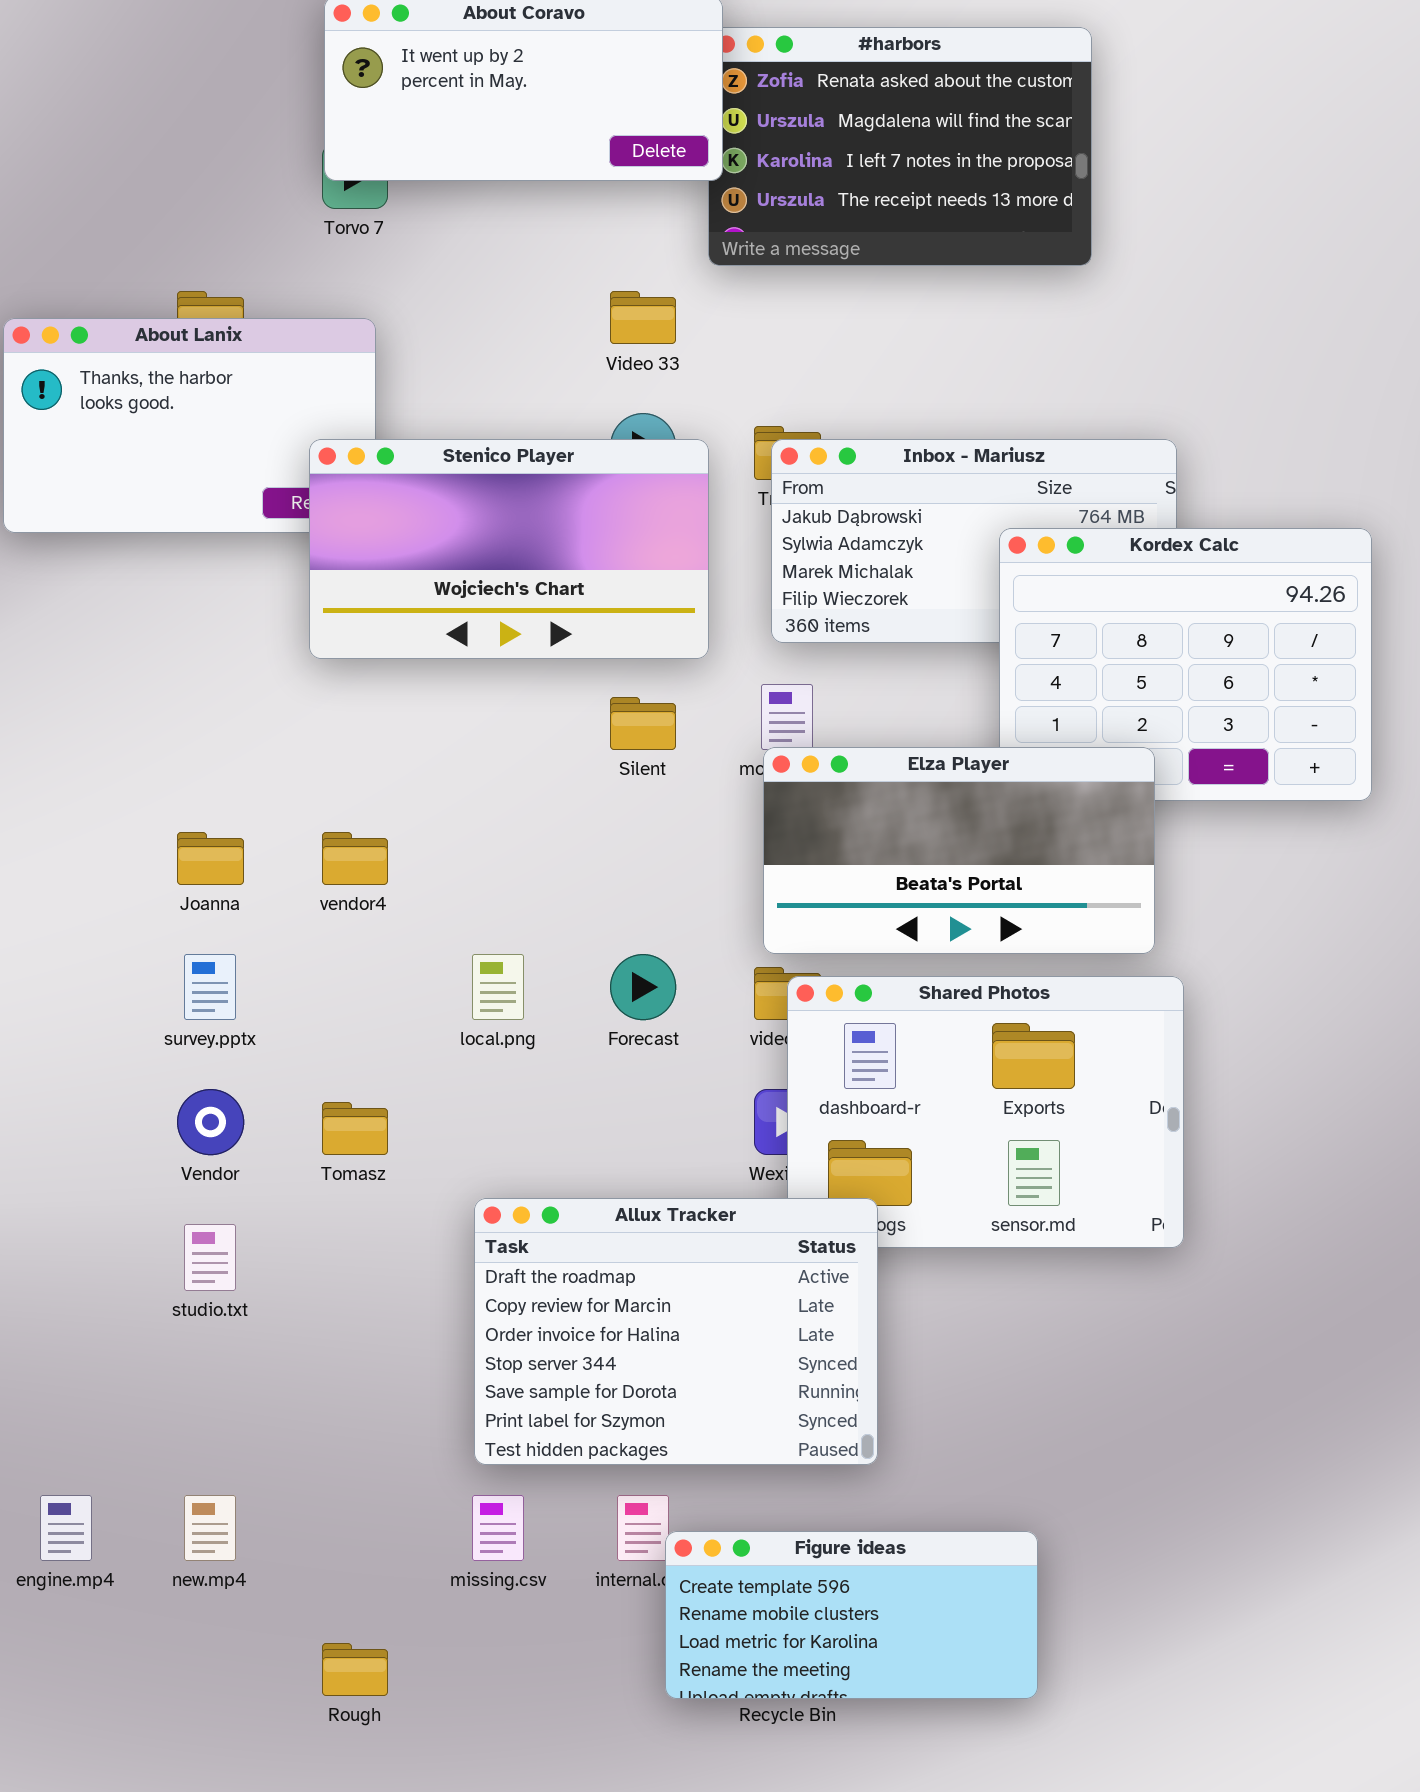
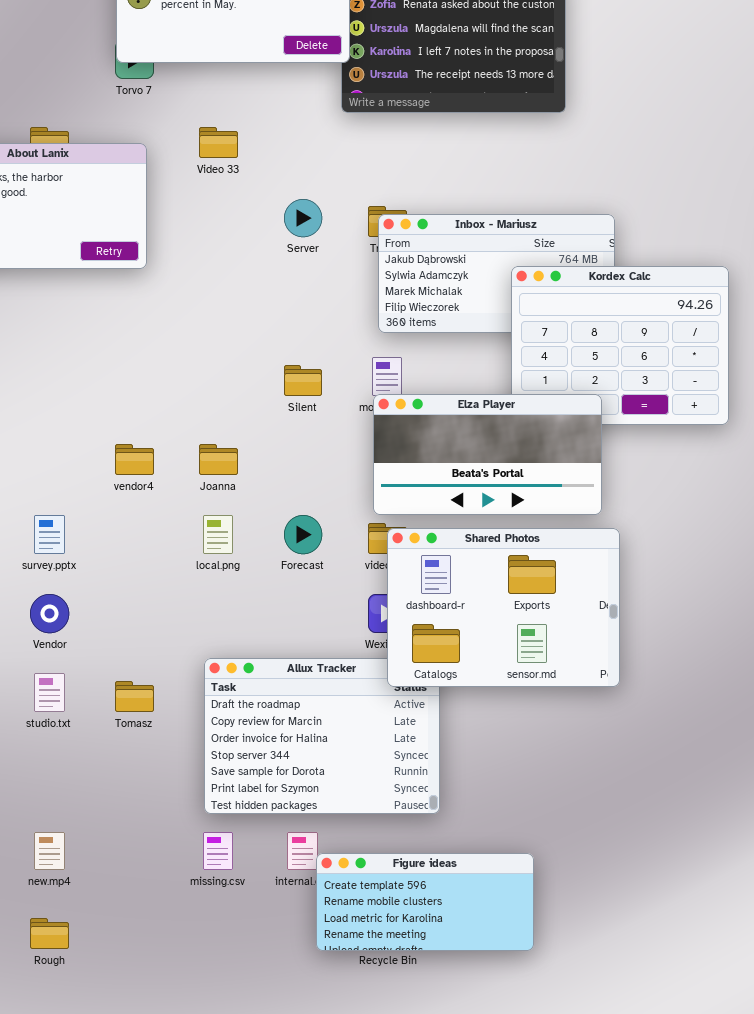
Video 33: [610,291,676,344] -> [199,127,238,158], moved
Stenico Player: [309,439,709,659] -> none, closed
Joanna: [177,832,244,885] -> [199,444,238,475], moved
Shared Photos: [787,976,1184,1248] -> [387,528,620,687], raised
Tomasz: [322,1102,388,1155] -> [115,681,154,712], moved
Rough: [322,1643,388,1696] -> [30,918,69,949], moved

